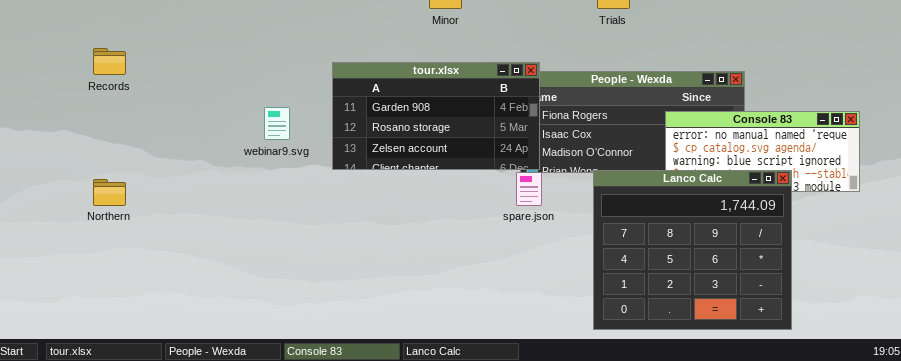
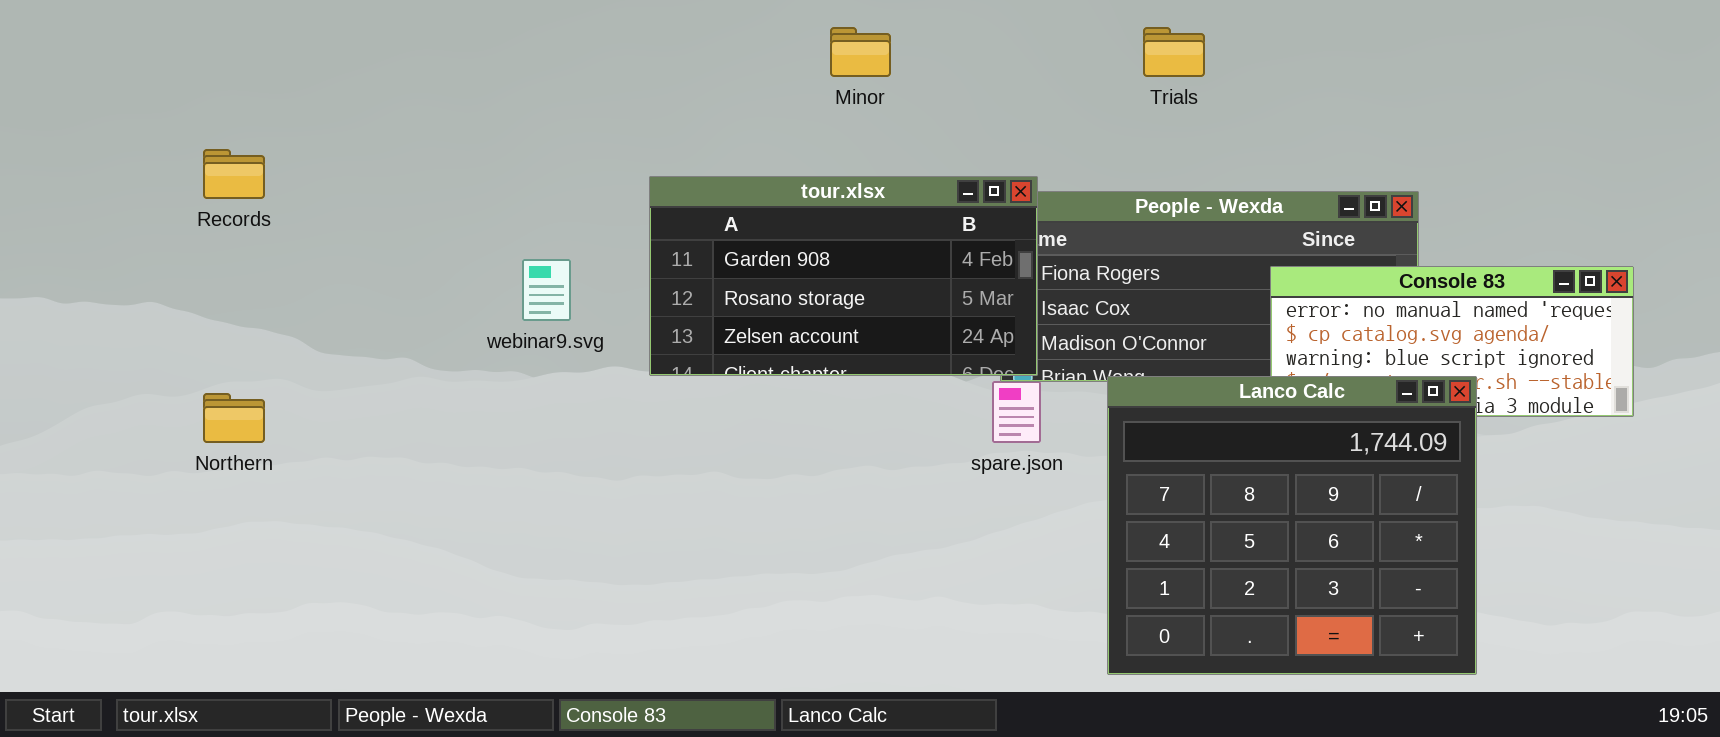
Lanco Calc: [593,170,792,330] -> [1107,376,1477,675], moved

